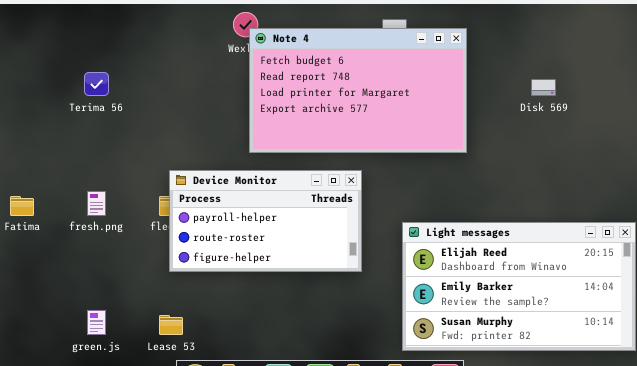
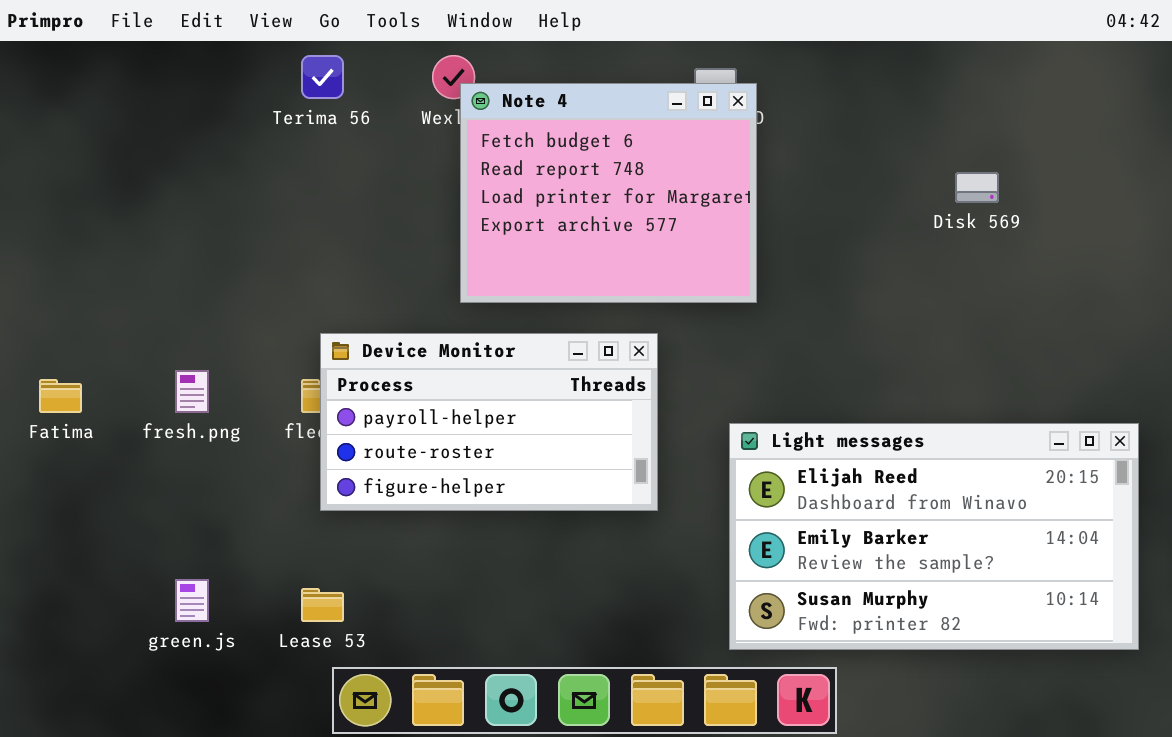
Note 4: [249,28,467,153] -> [460,83,757,303], resized
Terima 56: [84,72,109,96] -> [301,55,344,99], moved

